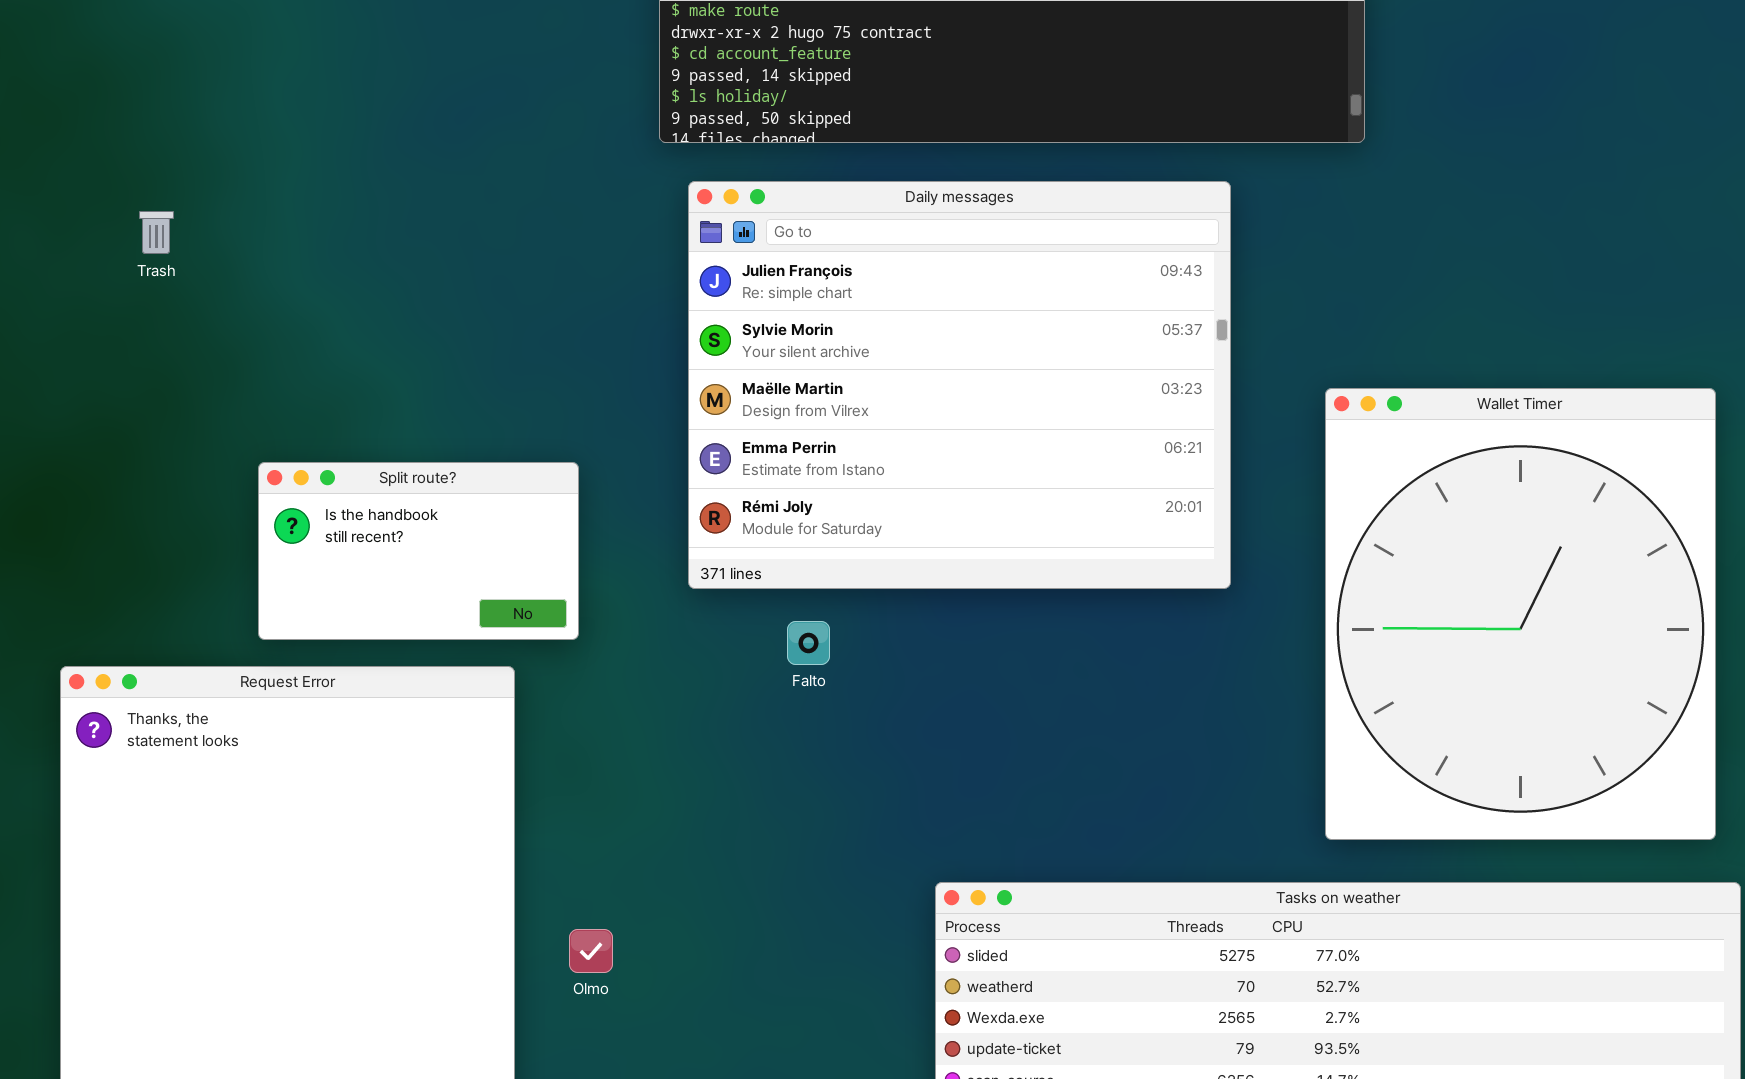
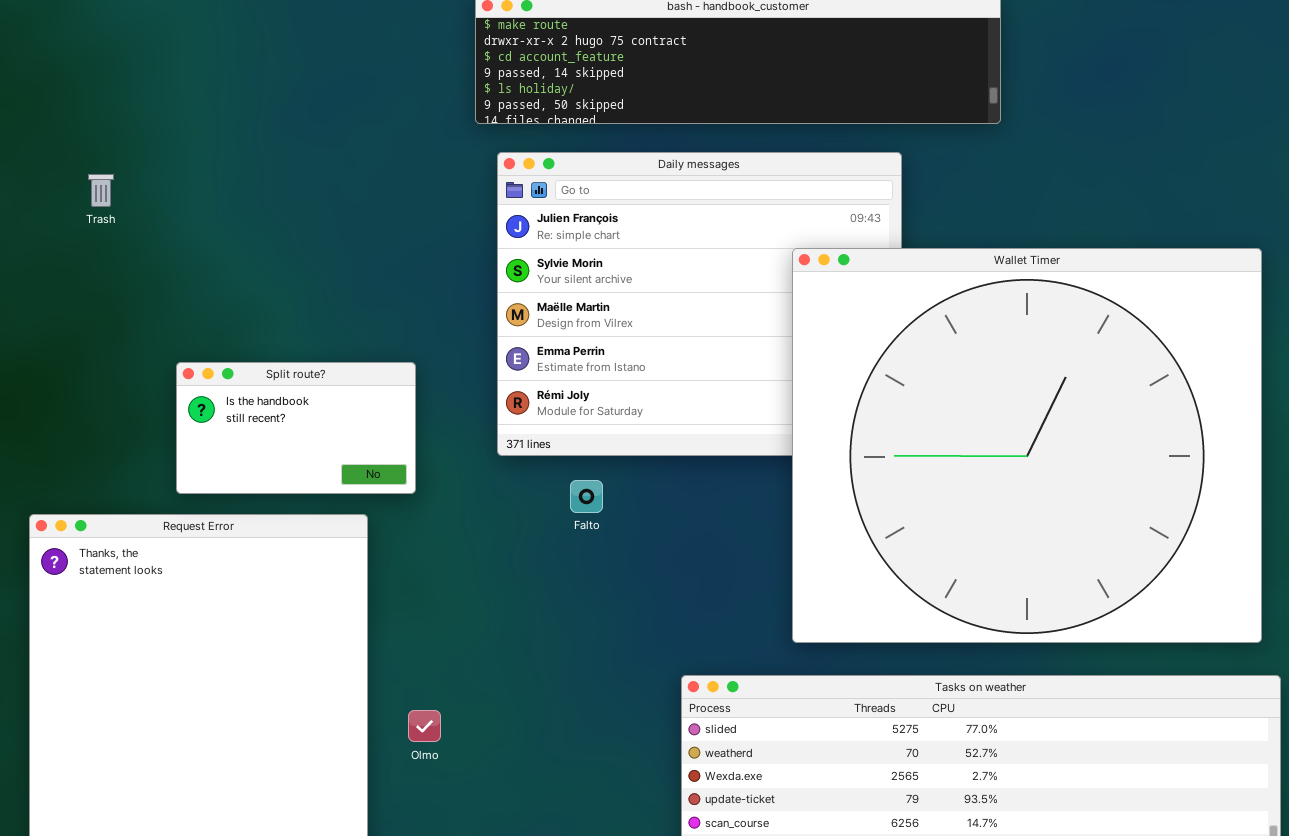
Wallet Timer: [1325,388,1716,840] -> [792,248,1262,643], resized

